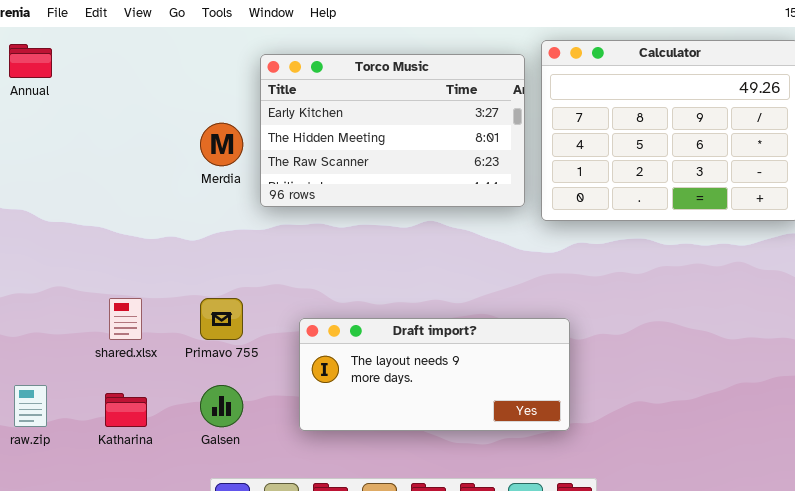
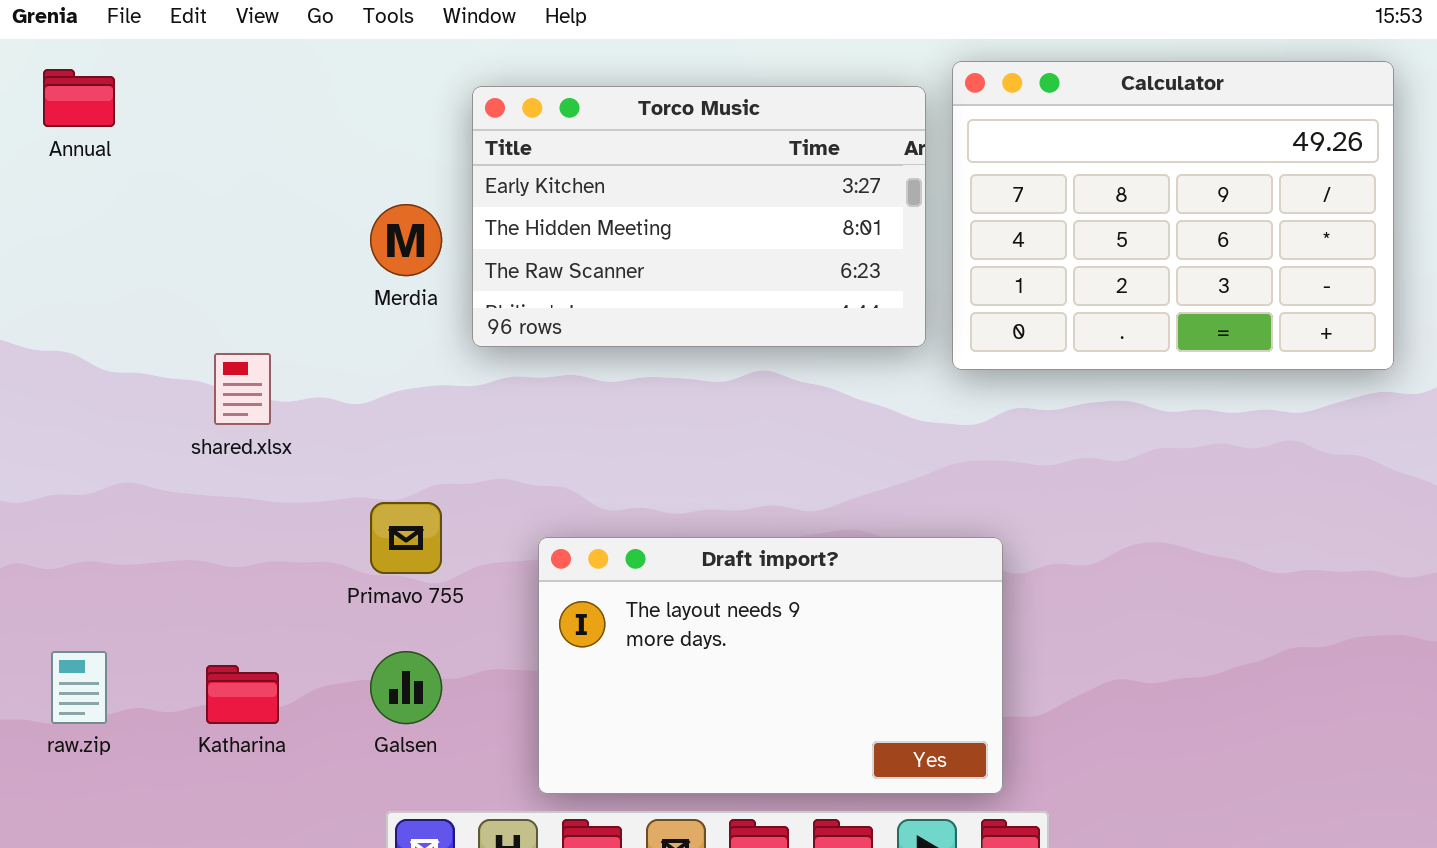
shared.xlsx: [109,298,142,340] -> [214,353,271,425], moved
Draft import?: [299,318,570,431] -> [538,537,1003,794], resized

